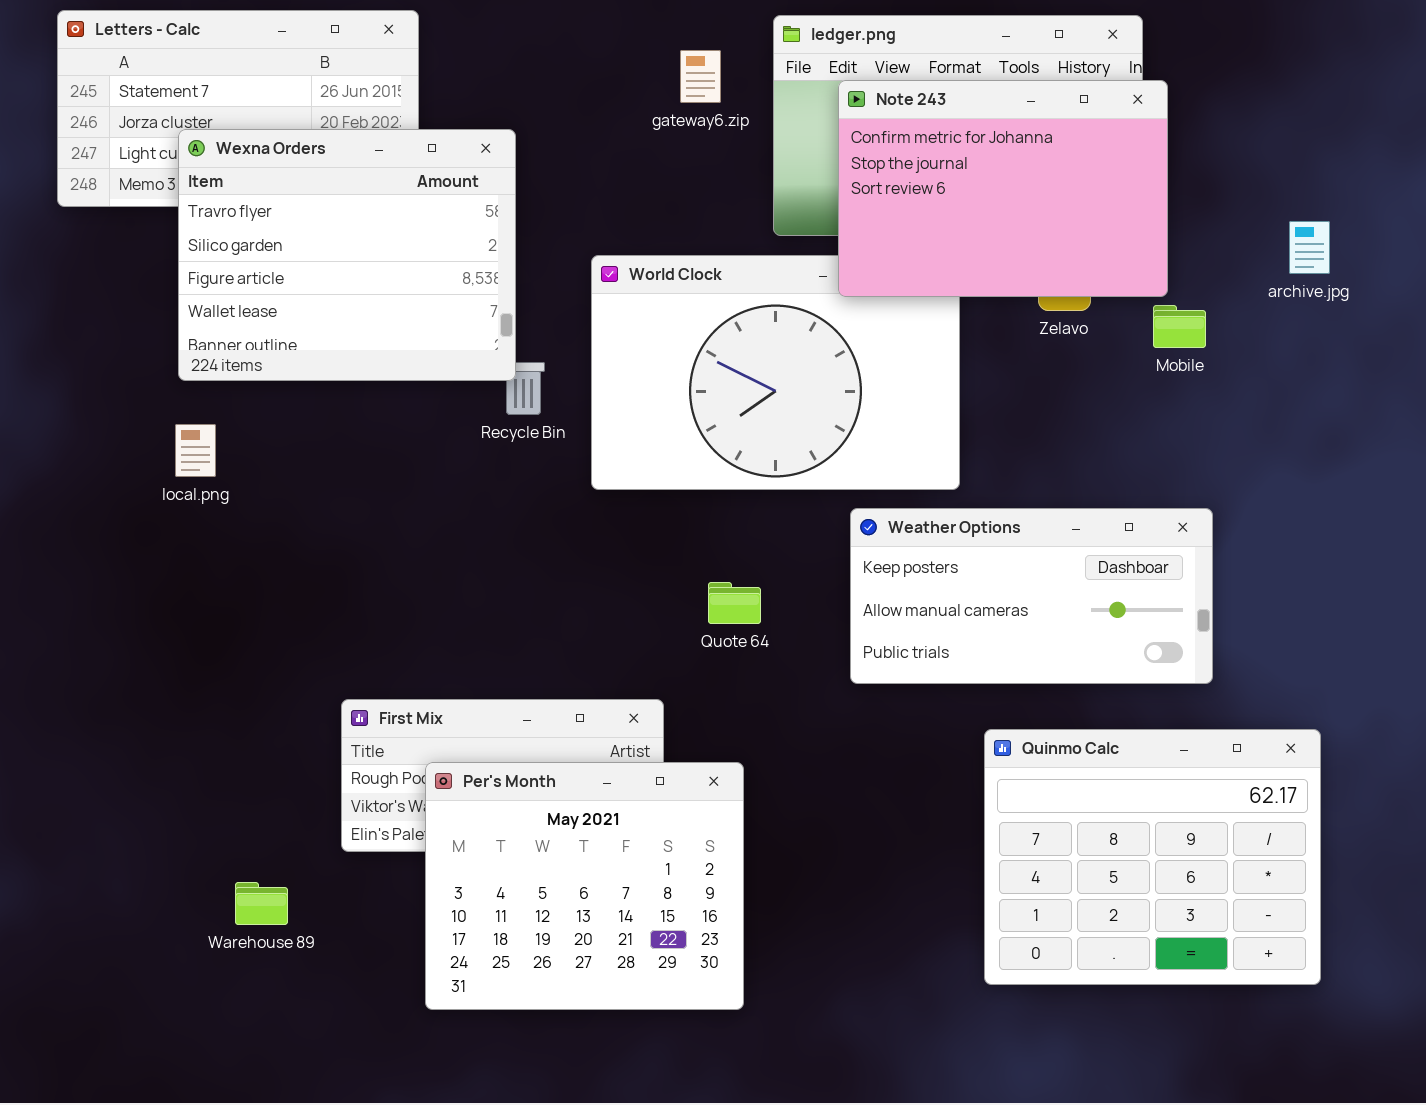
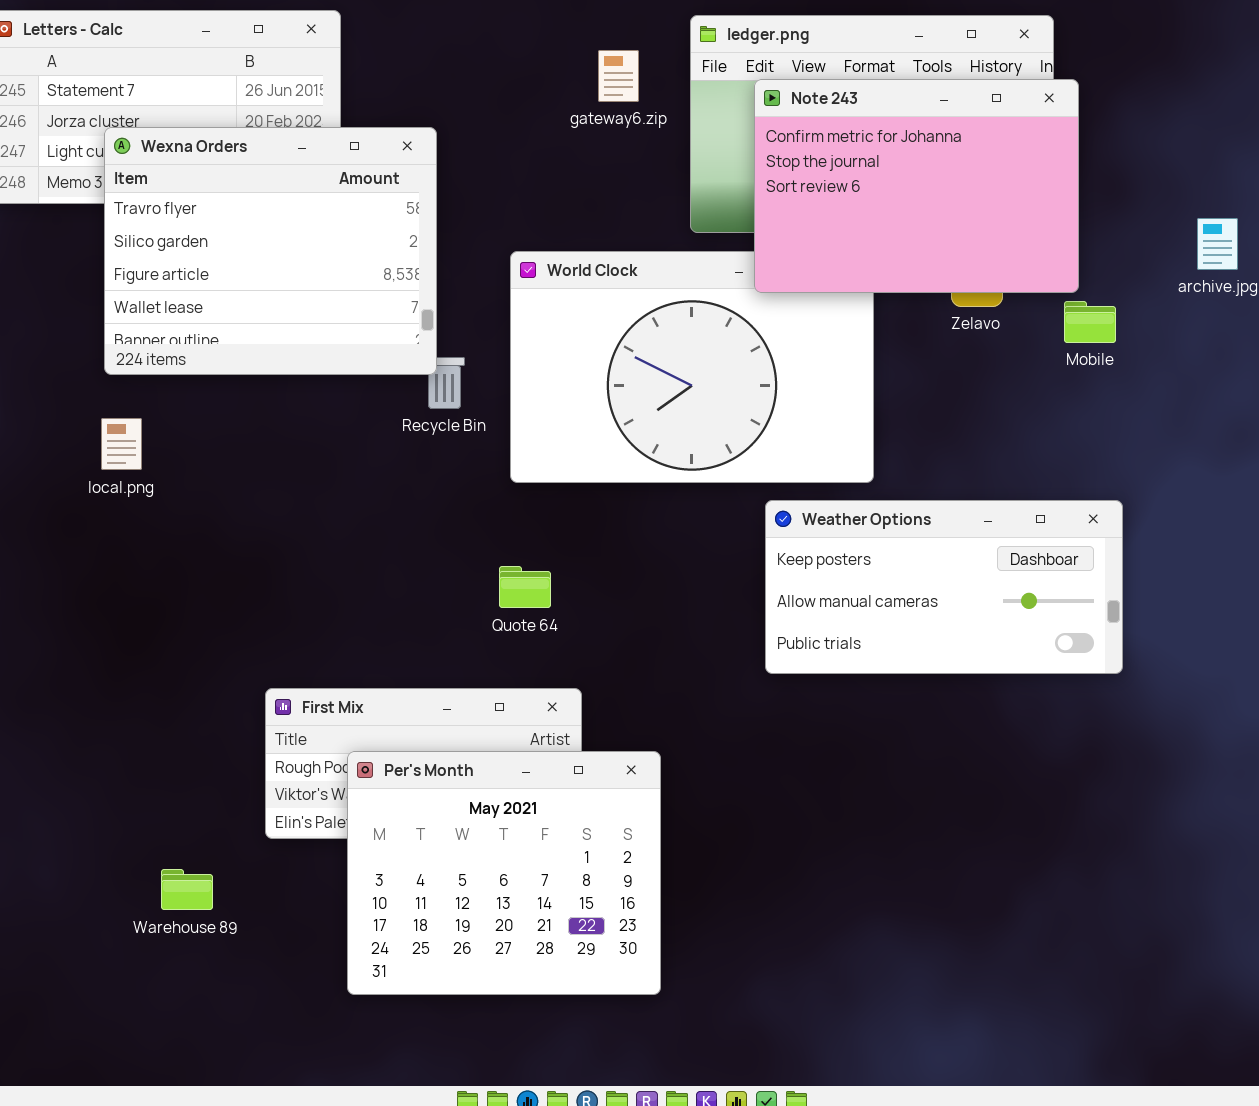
Quote 64: [708,582,761,624] -> [499,566,551,608], moved
Quinmo Calc: [984,729,1321,985] -> none, closed

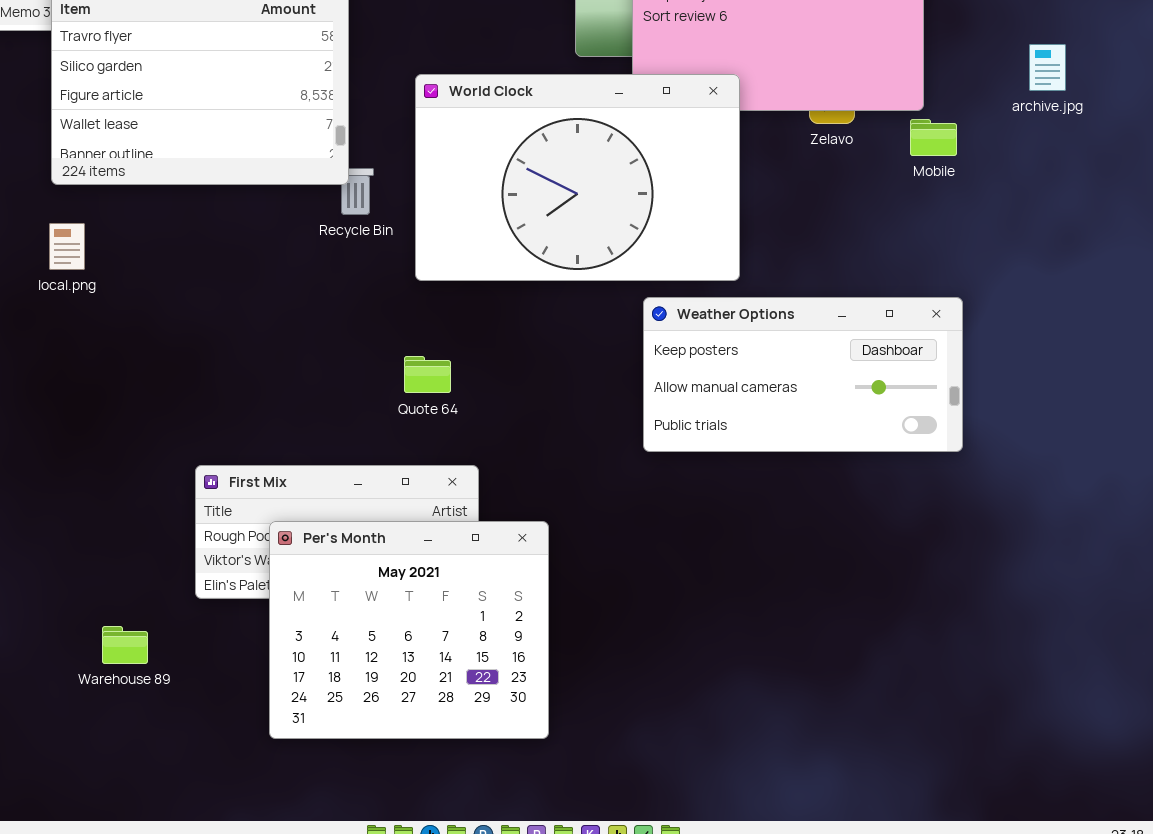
World Clock: [510,251,874,483] -> [415,74,740,281], raised

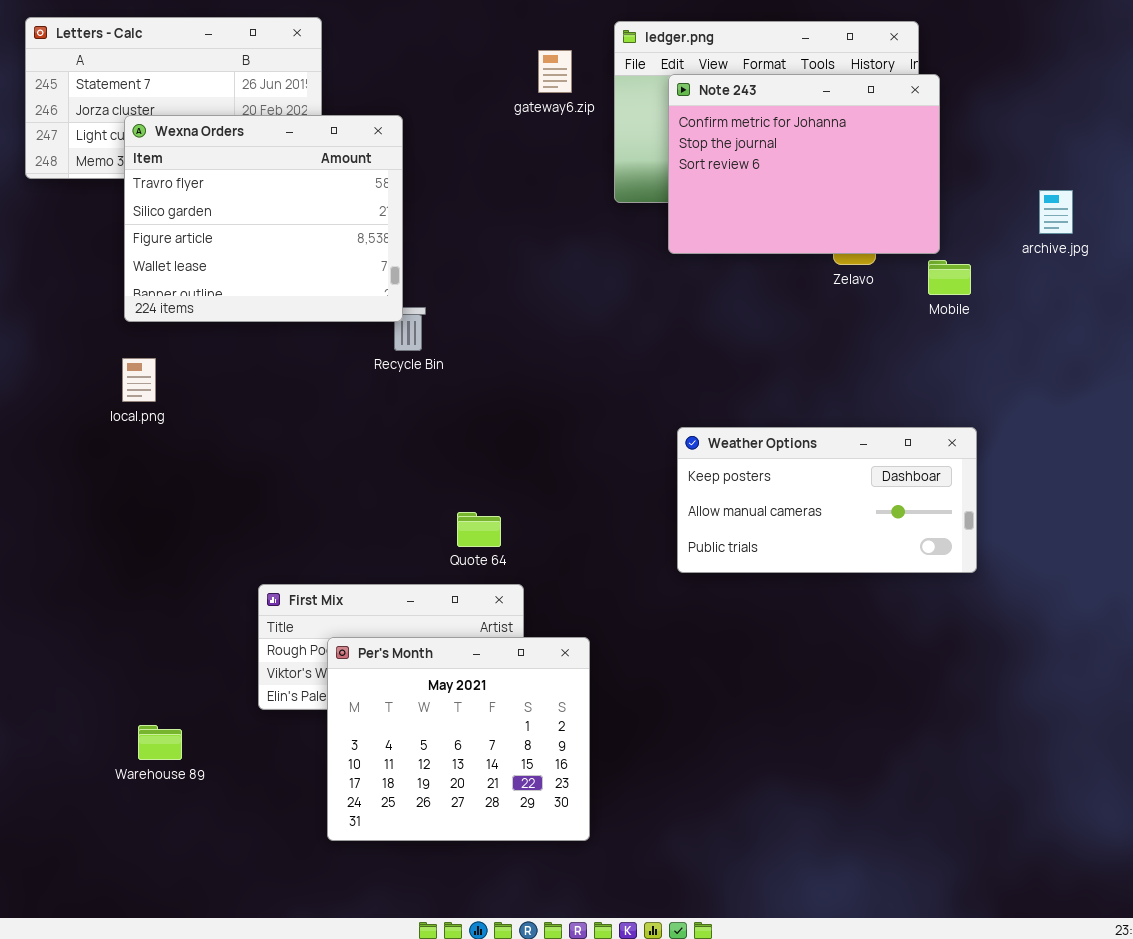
World Clock: [415,74,740,281] -> none, closed
Quote 64: [404,356,451,393] -> [457,512,501,547], moved
Warehouse 89: [102,626,148,664] -> [138,725,182,760], moved

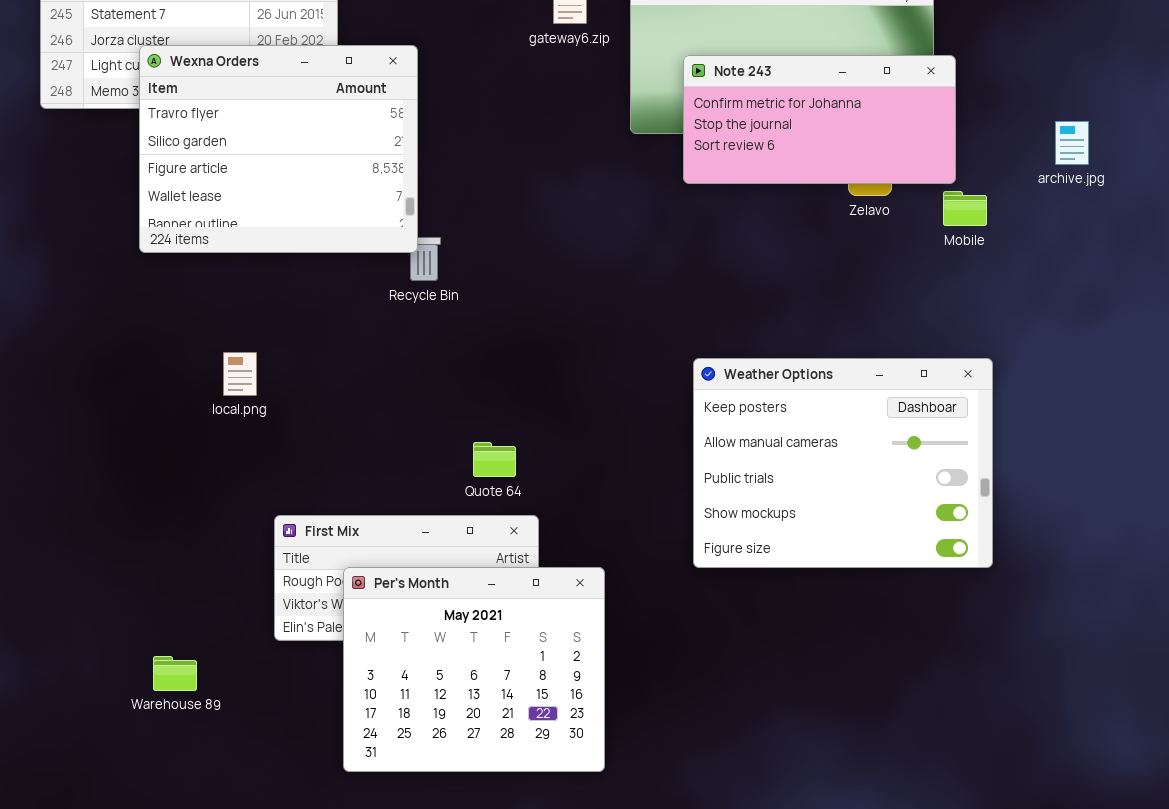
Note 243: [668,74,940,254] -> [683,55,956,184], resized
local.png: [122,358,156,402] -> [223,352,257,396], moved
Weather Options: [677,427,977,573] -> [693,358,993,568], resized

